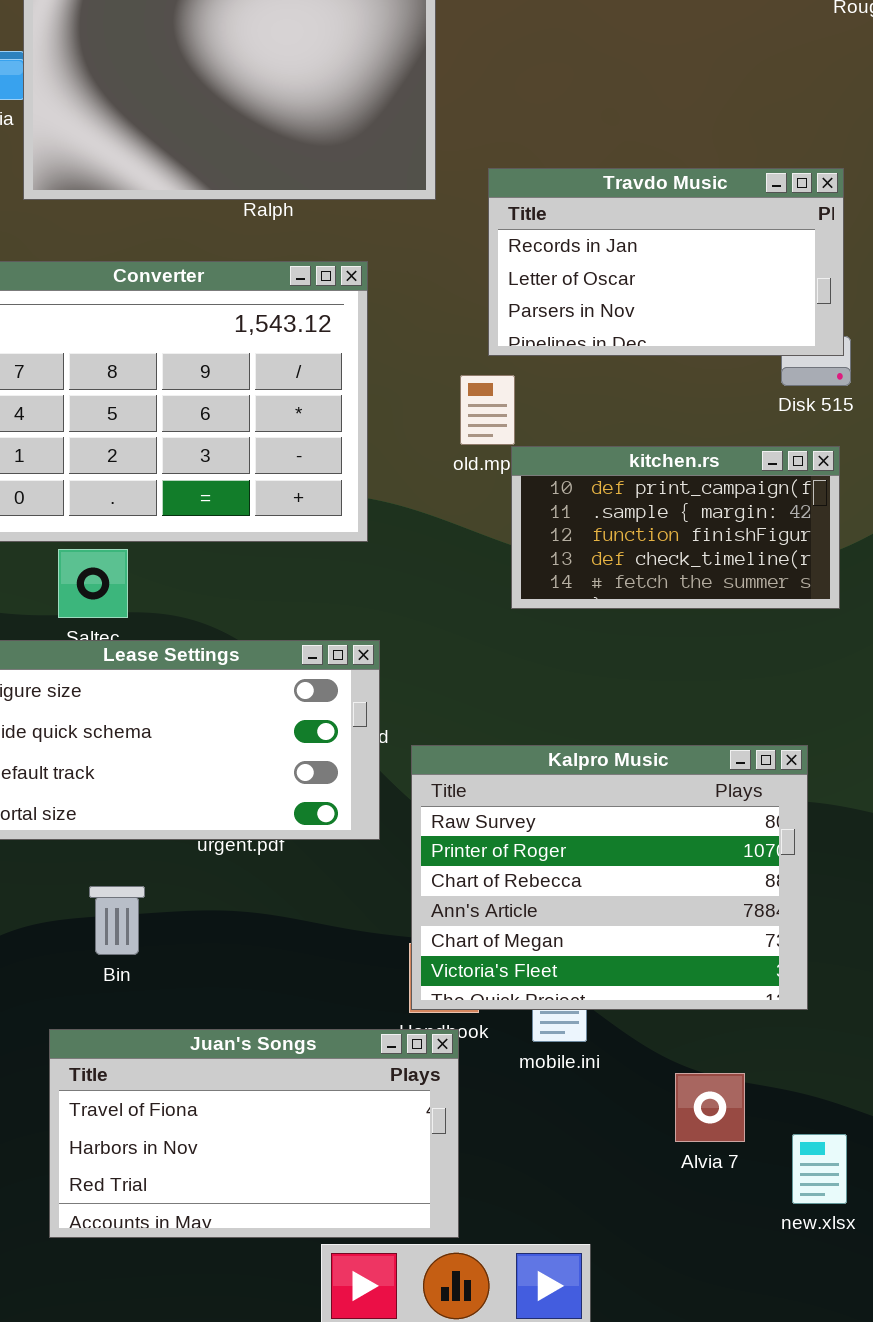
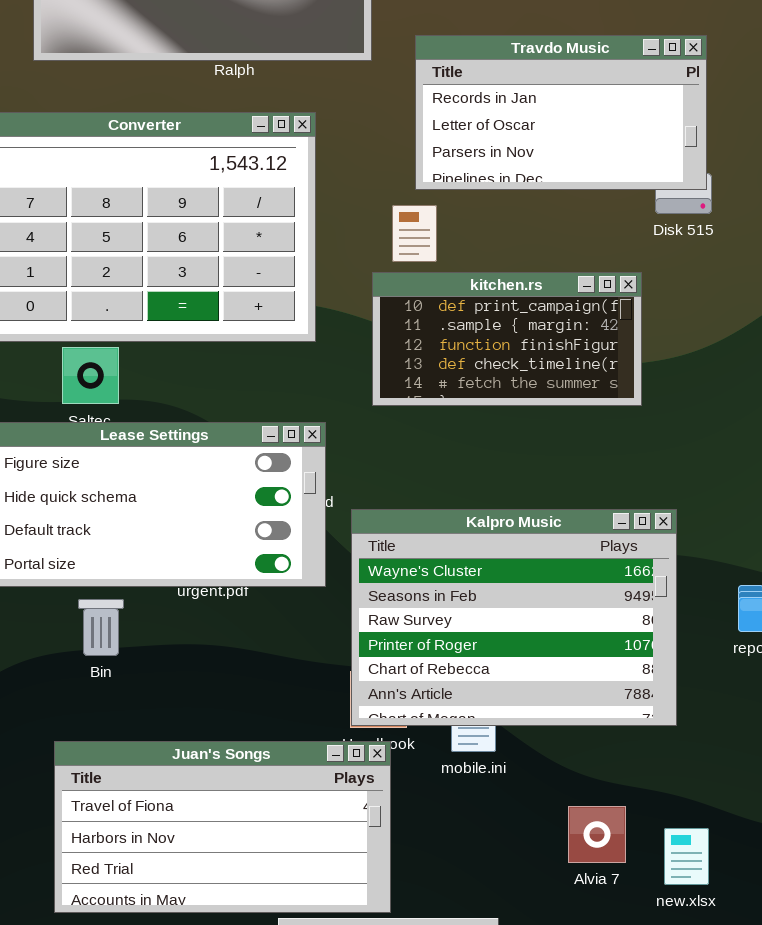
kitchen.rs: [511,446,840,609] -> [372,272,642,406], moved
Kalpro Music: [411,745,808,1010] -> [351,509,677,726], scrolled up 2 rows
Bin: [89,886,145,955] -> [78,599,124,656], moved
Alvia 7: [675,1073,745,1142] -> [568,806,626,863], moved

